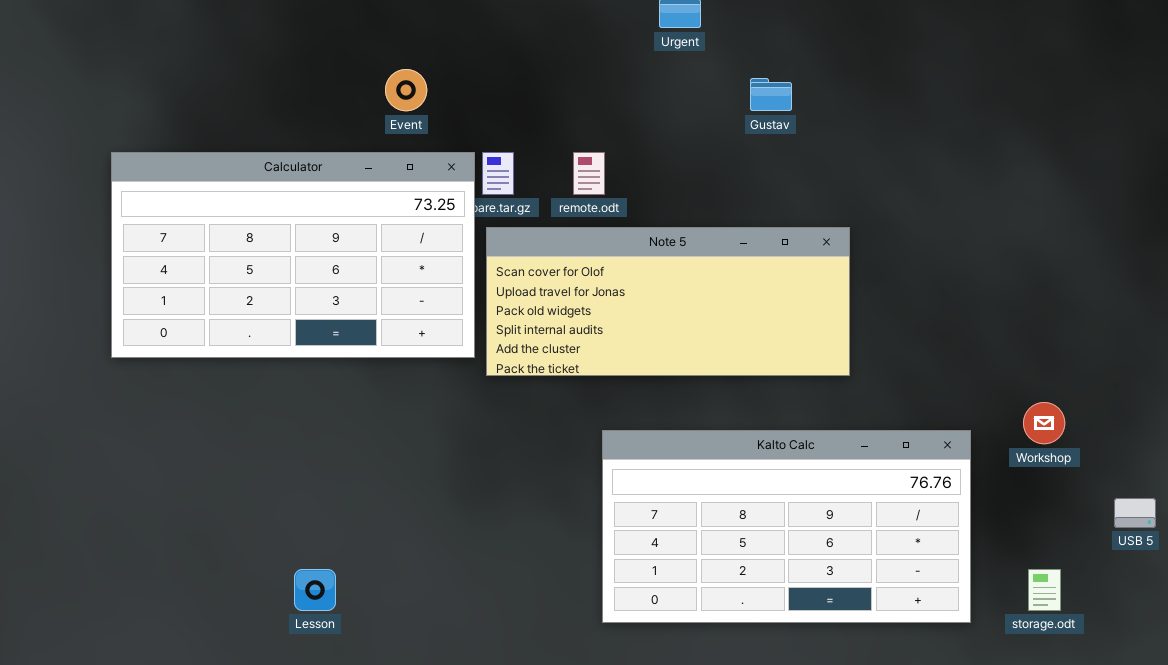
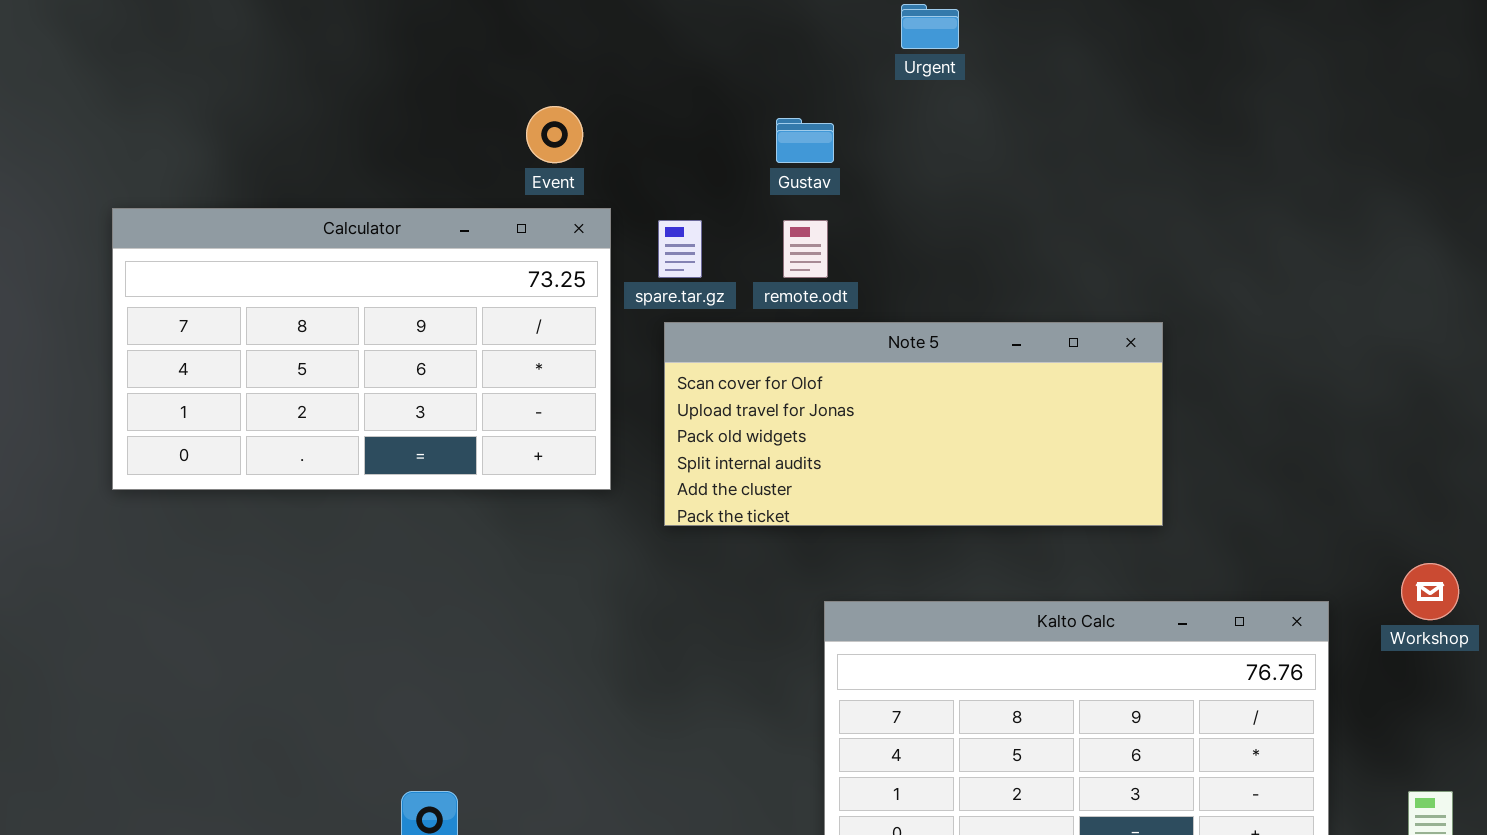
Gustav: [750,78,792,111] -> [776,118,834,163], moved
Calculator: [111,152,475,358] -> [112,208,611,490], moved

